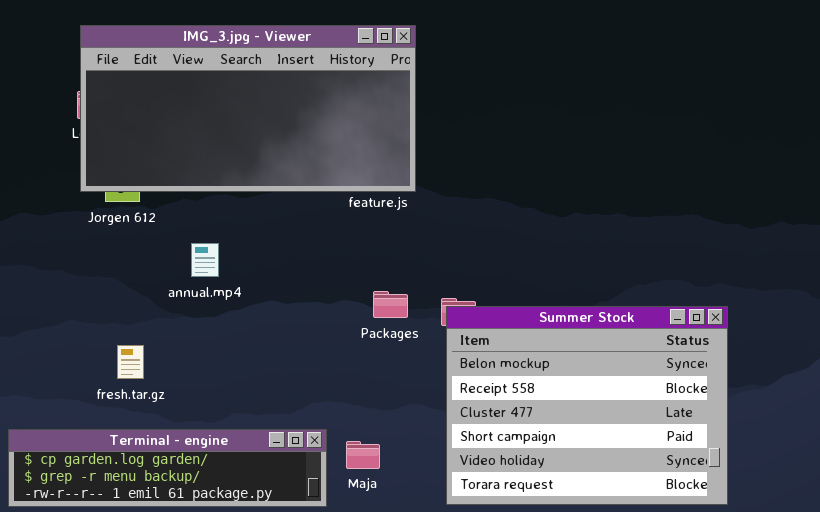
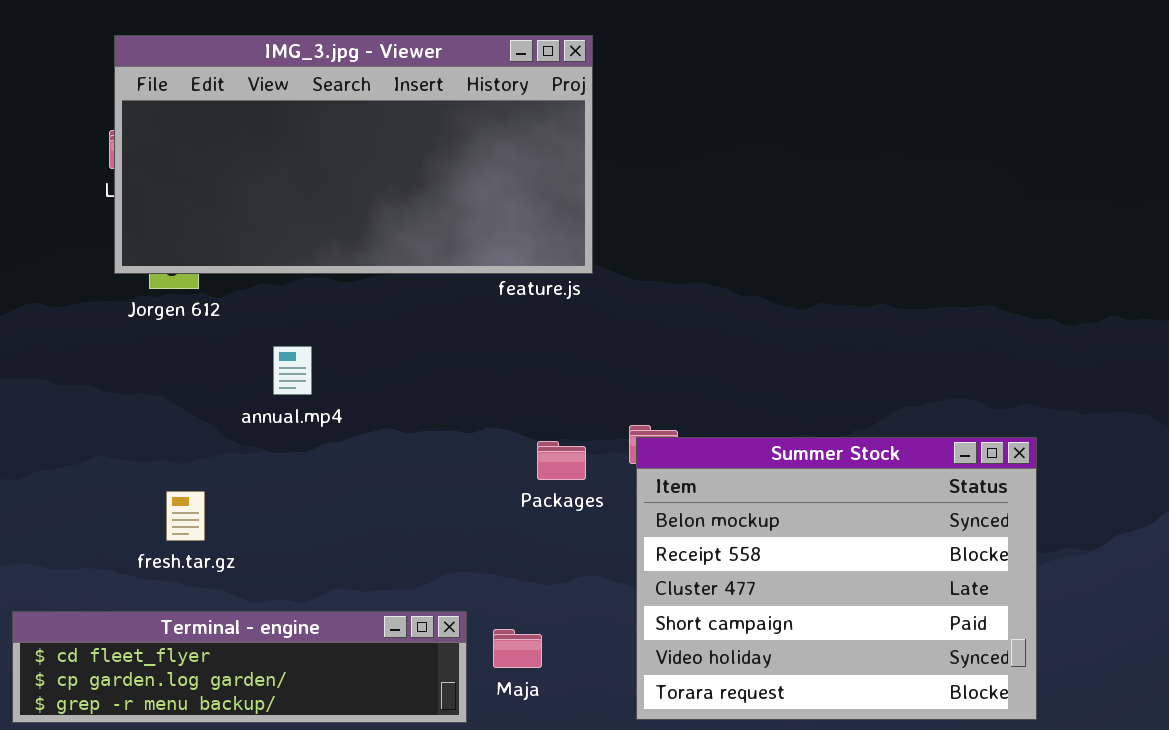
Packages: [373,291,408,318] -> [537,441,586,480], moved
Terminal - engine: [8,429,327,507] -> [12,611,467,723], scrolled up 1 row

